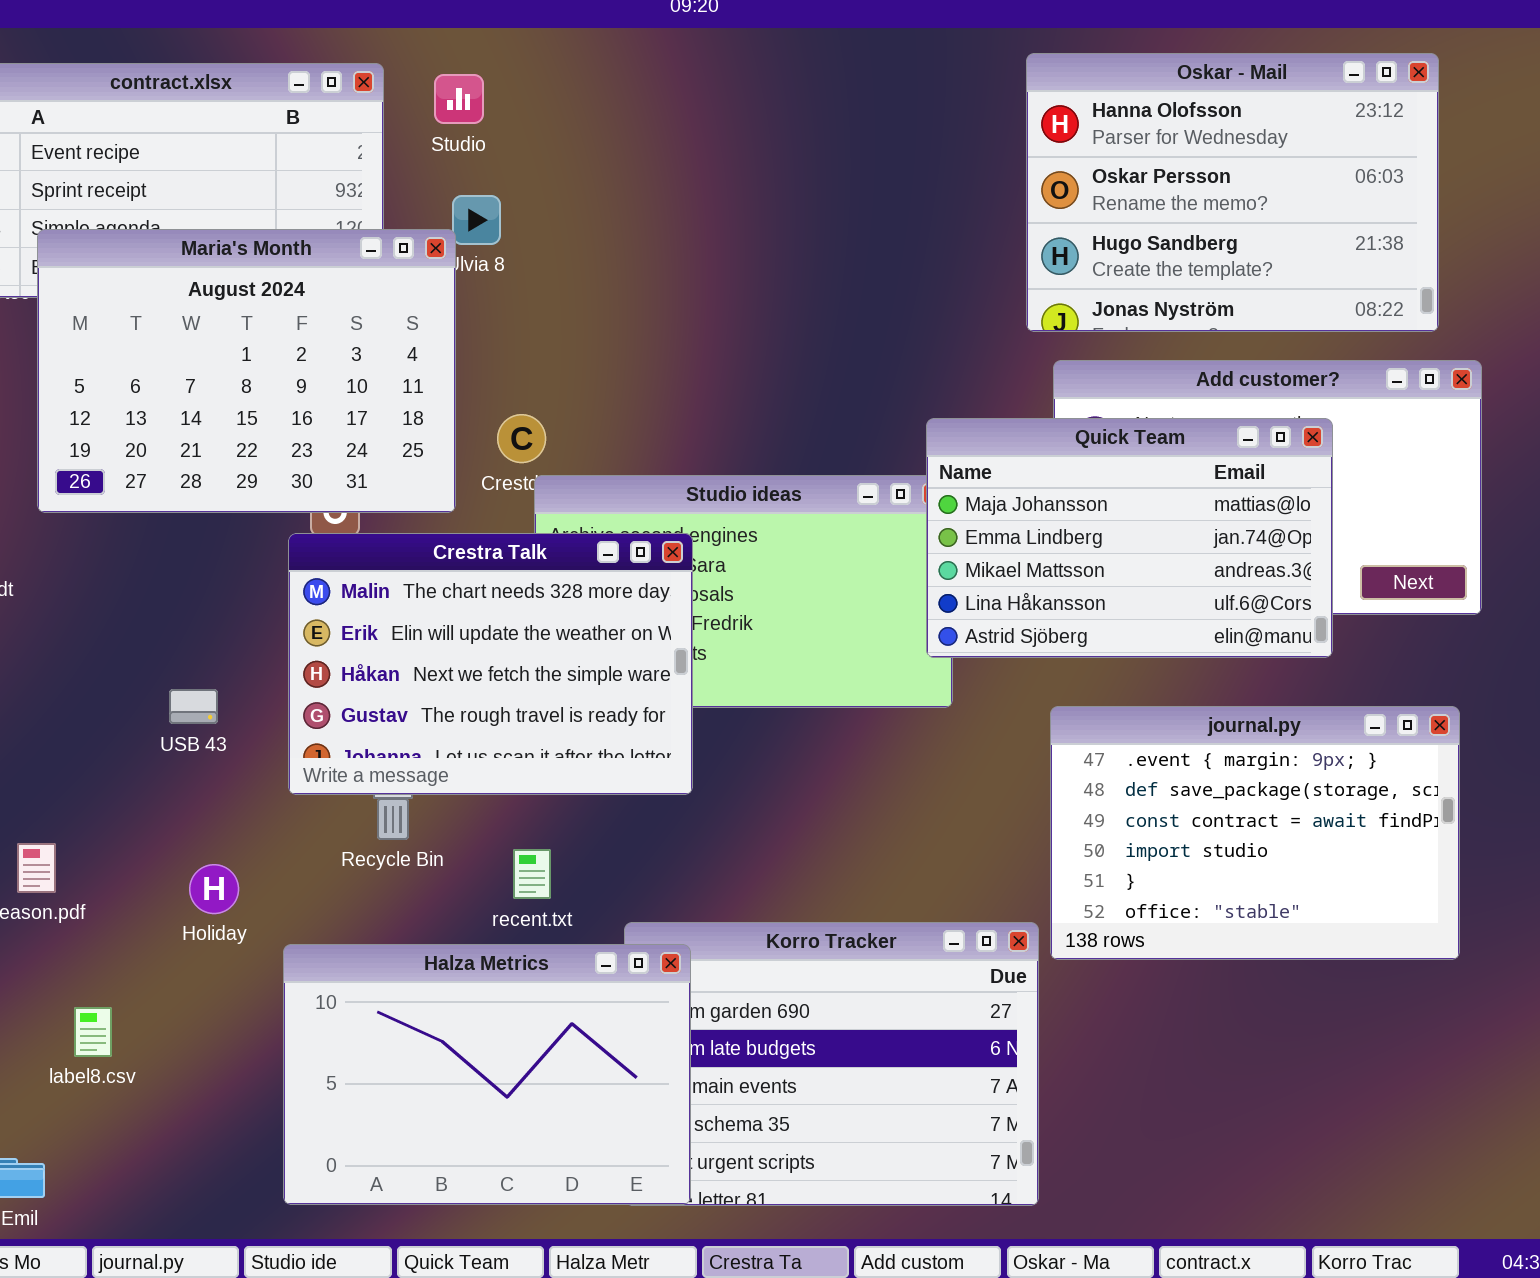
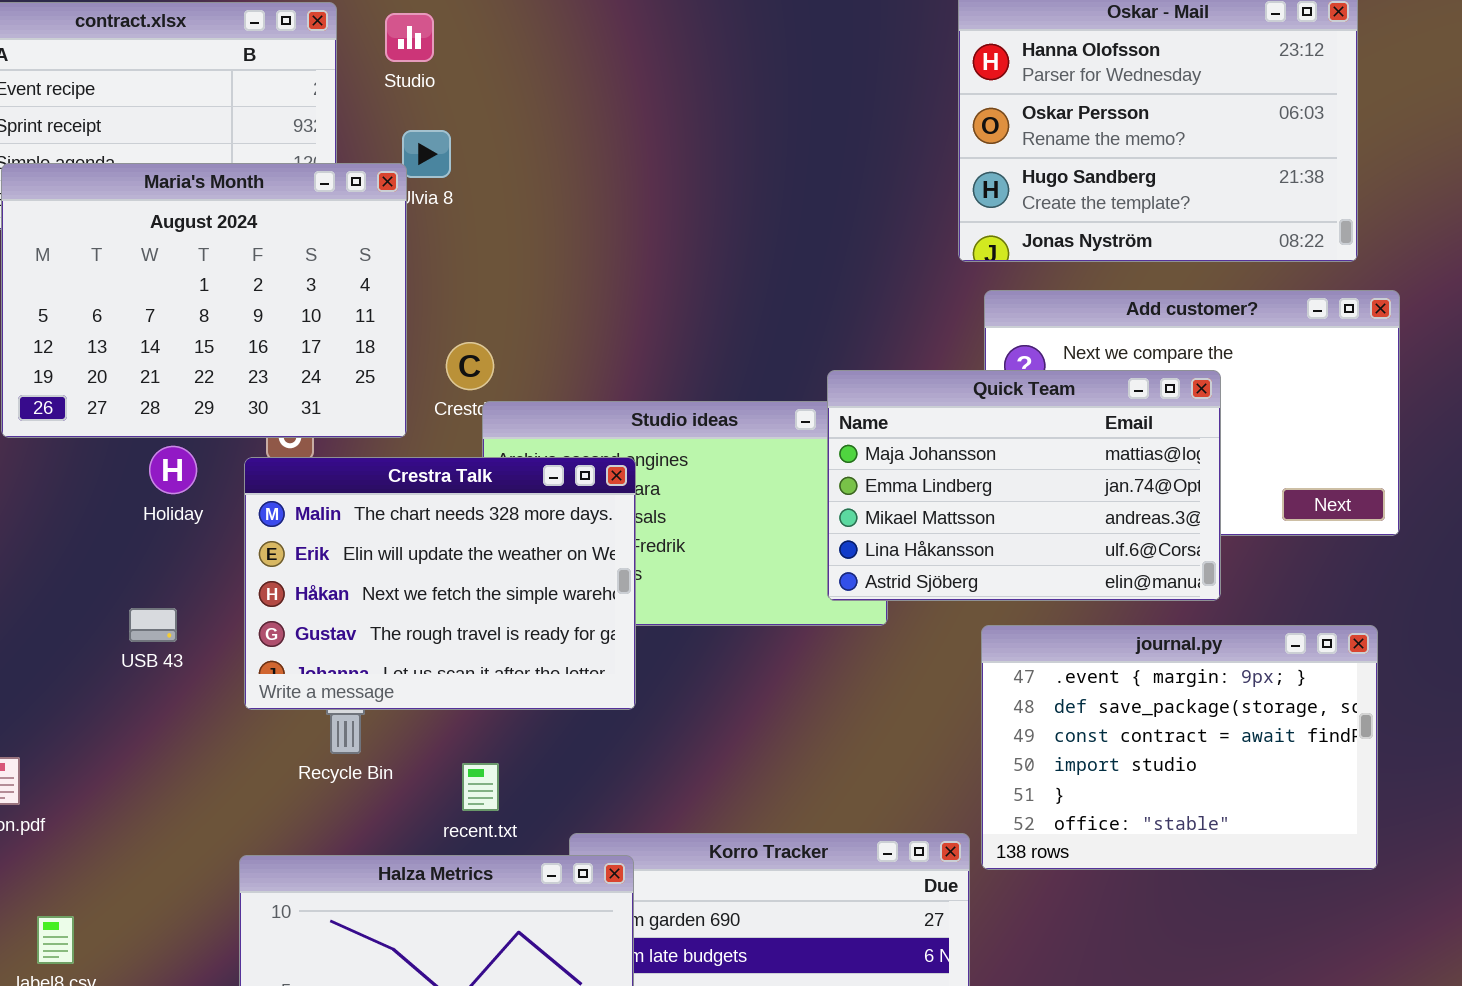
Quick Team: [926,418,1333,658] -> [827,370,1221,601], moved
Holiday: [189,864,239,914] -> [149,446,197,494], moved

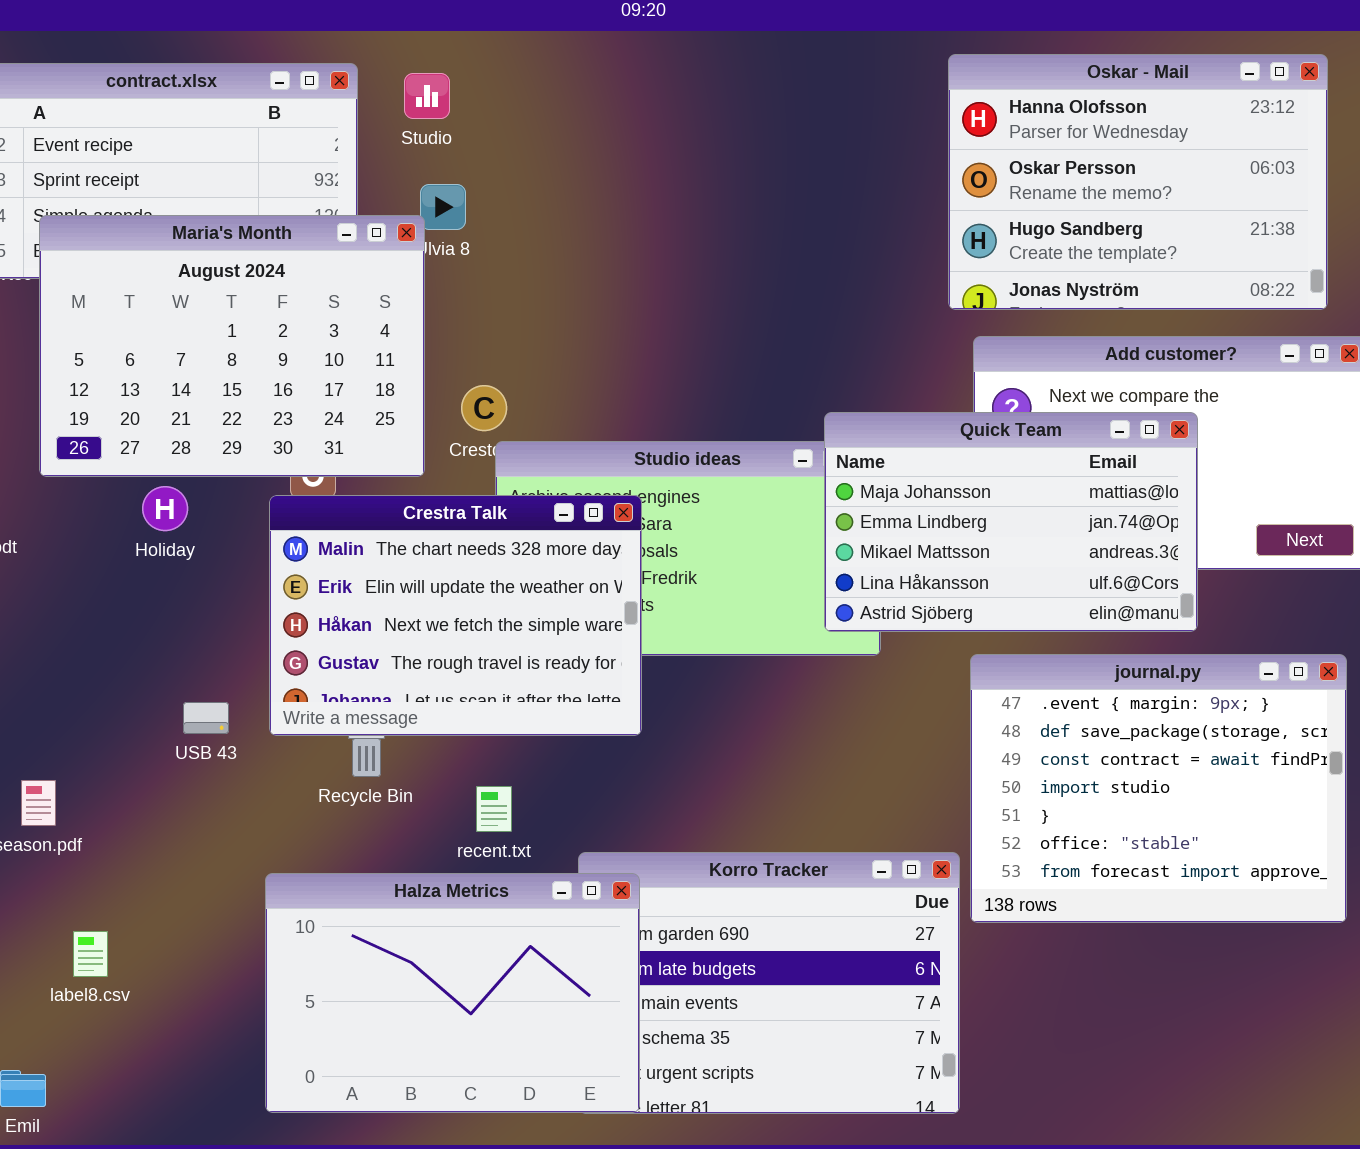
Holiday: [149,446,197,494] -> [142,486,188,531], moved
USB 43: [129,608,177,642] -> [183,702,229,734], moved
journal.py: [981,625,1378,870] -> [970,654,1347,923], resized

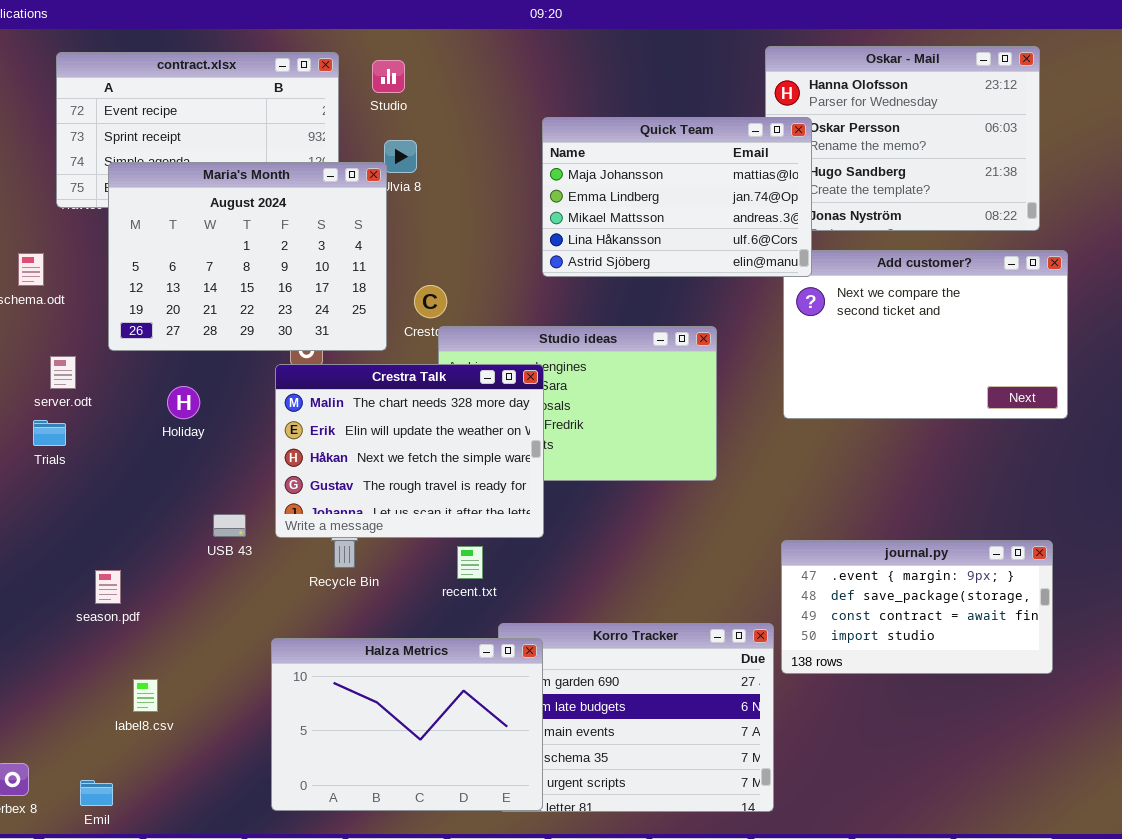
Quick Team: [824,412,1198,632] -> [542,117,812,277], moved
Holiday: [142,486,188,531] -> [167,386,200,419], moved
journal.py: [970,654,1347,923] -> [781,540,1053,674], resized
recent.txt: [476,786,512,832] -> [457,546,483,579], moved

